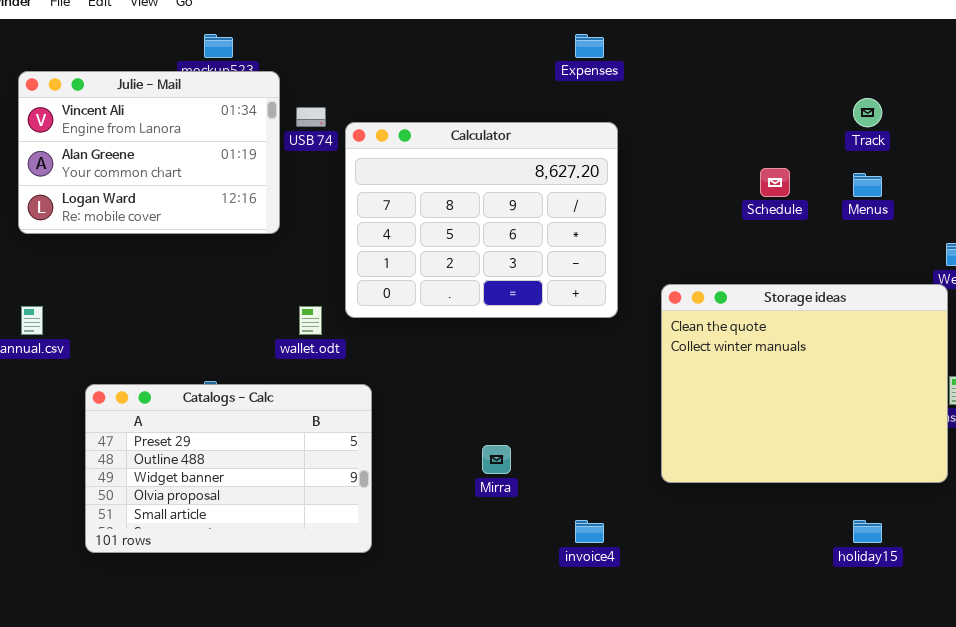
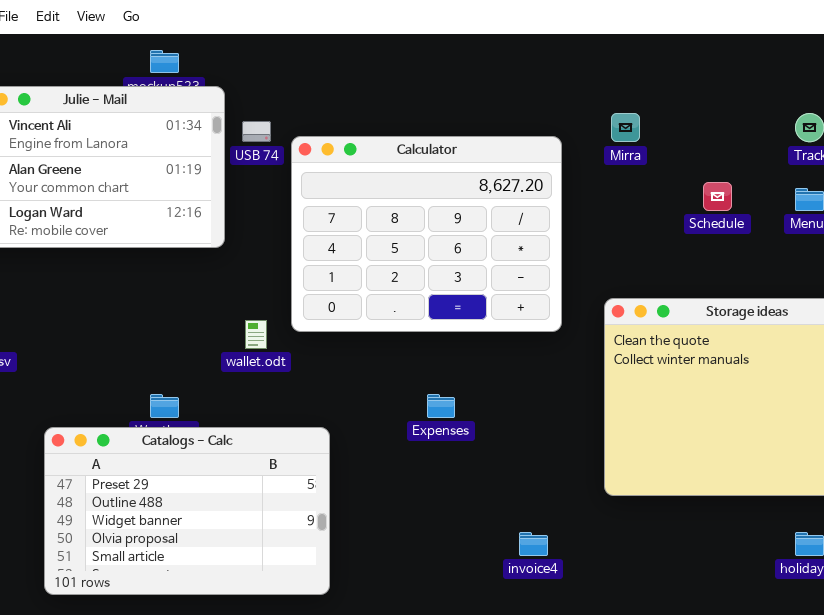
Expenses: [575,34,604,58] -> [427,394,455,418], moved
Catalogs - Calc: [85,384,372,553] -> [44,427,330,595], moved
Mirra: [482,445,511,474] -> [611,113,640,142], moved

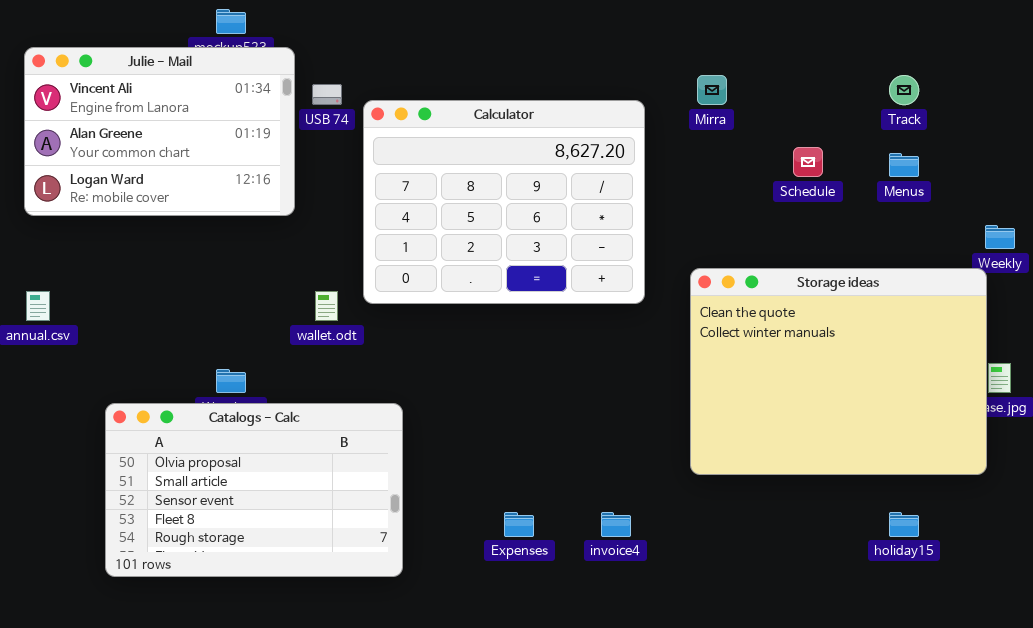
Expenses: [427,394,455,418] -> [504,512,534,537], moved
Catalogs - Calc: [44,427,330,595] -> [105,403,403,577], scrolled down 3 rows

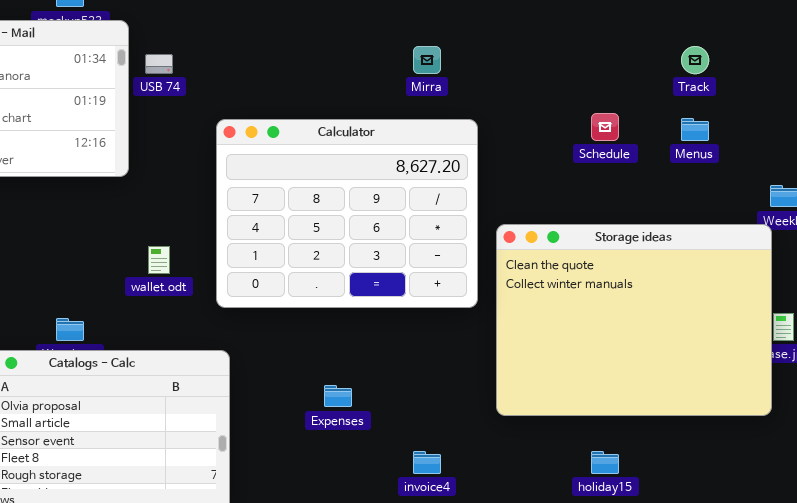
Mirra: [697,75,727,105] -> [413,46,441,74], moved
Calculator: [363,100,645,304] -> [216,119,478,308], moved
Expenses: [504,512,534,537] -> [324,385,352,407], moved
holiday15: [889,512,919,537] -> [591,451,619,474], moved

